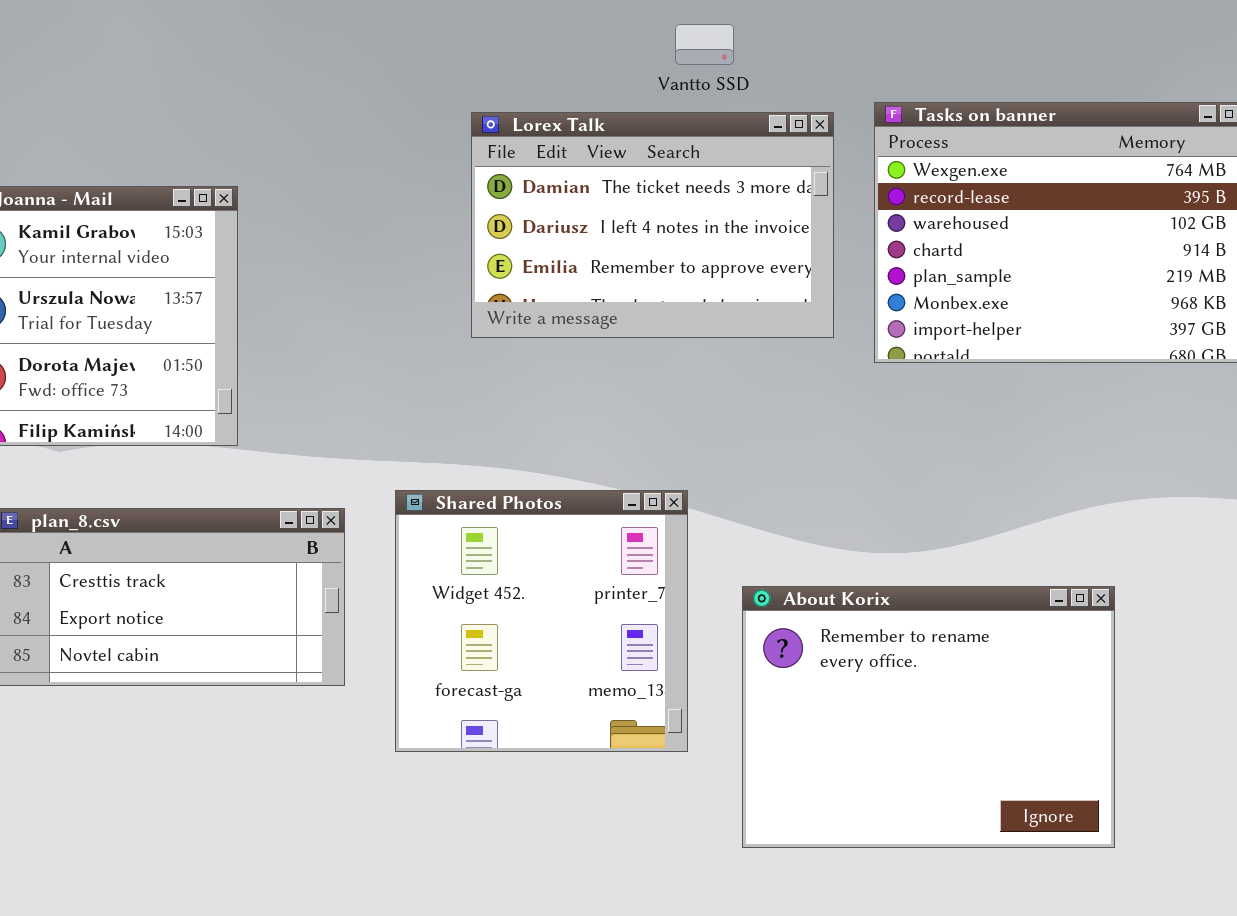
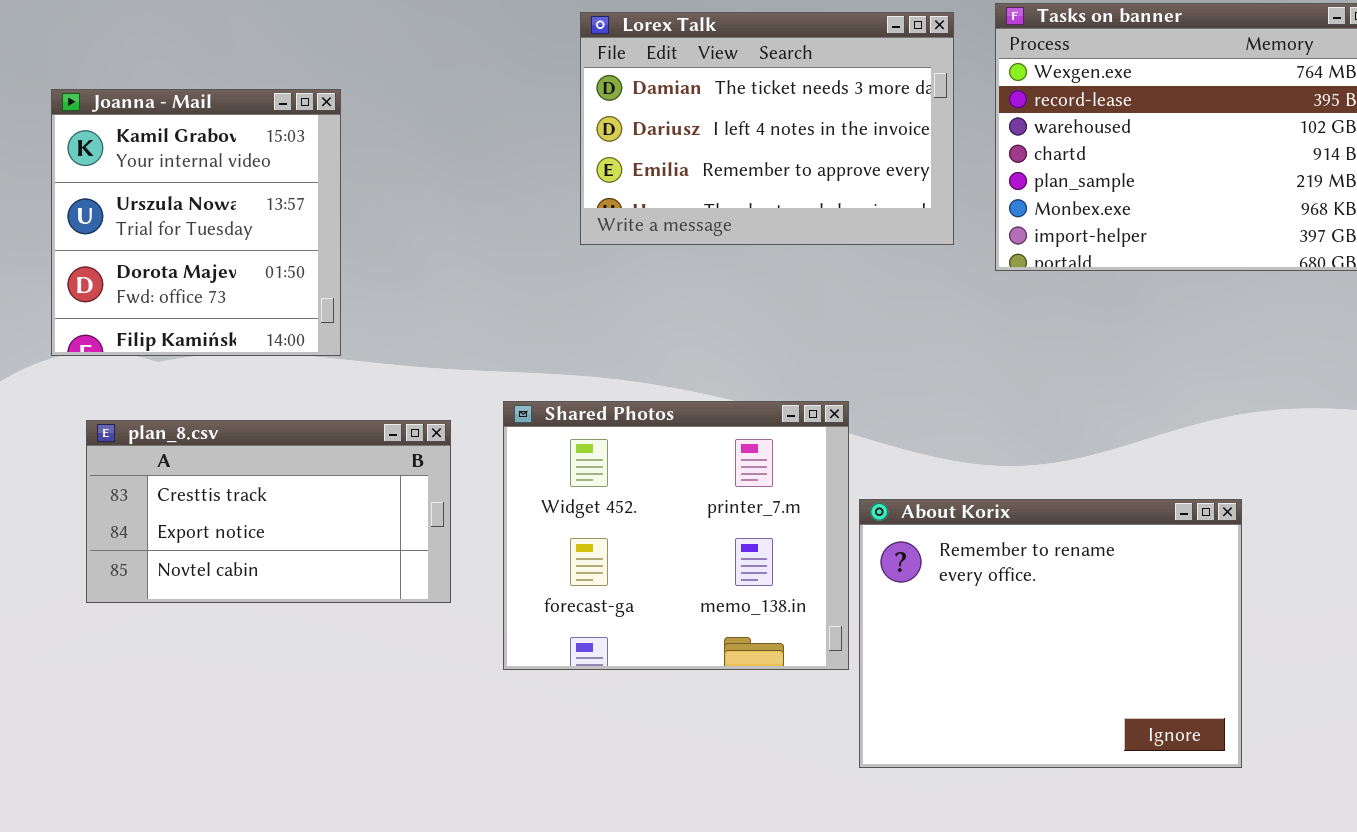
Shared Photos: [395,490,688,752] -> [503,401,849,670], resized

